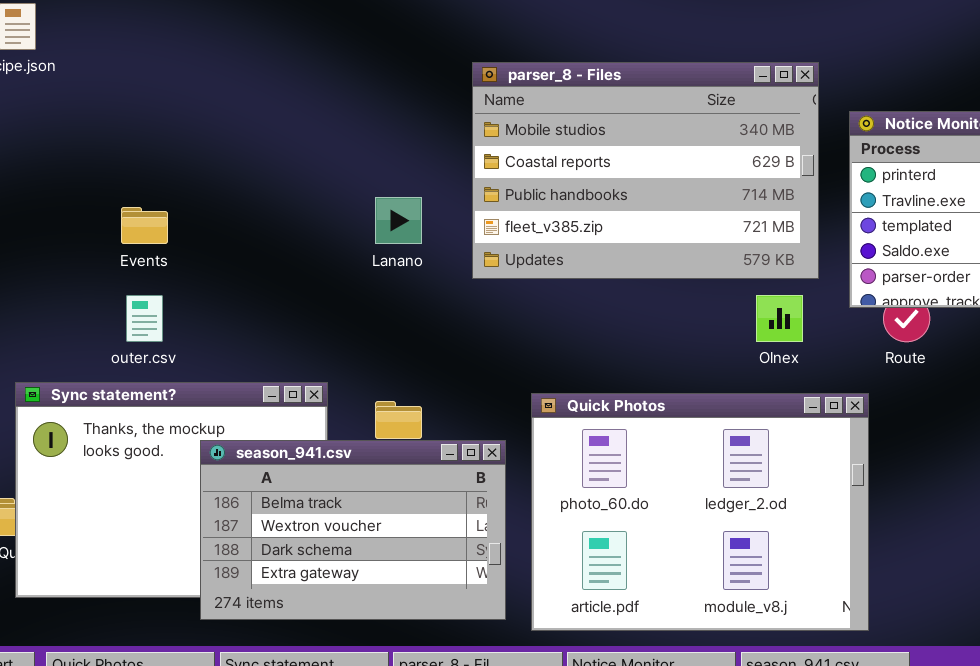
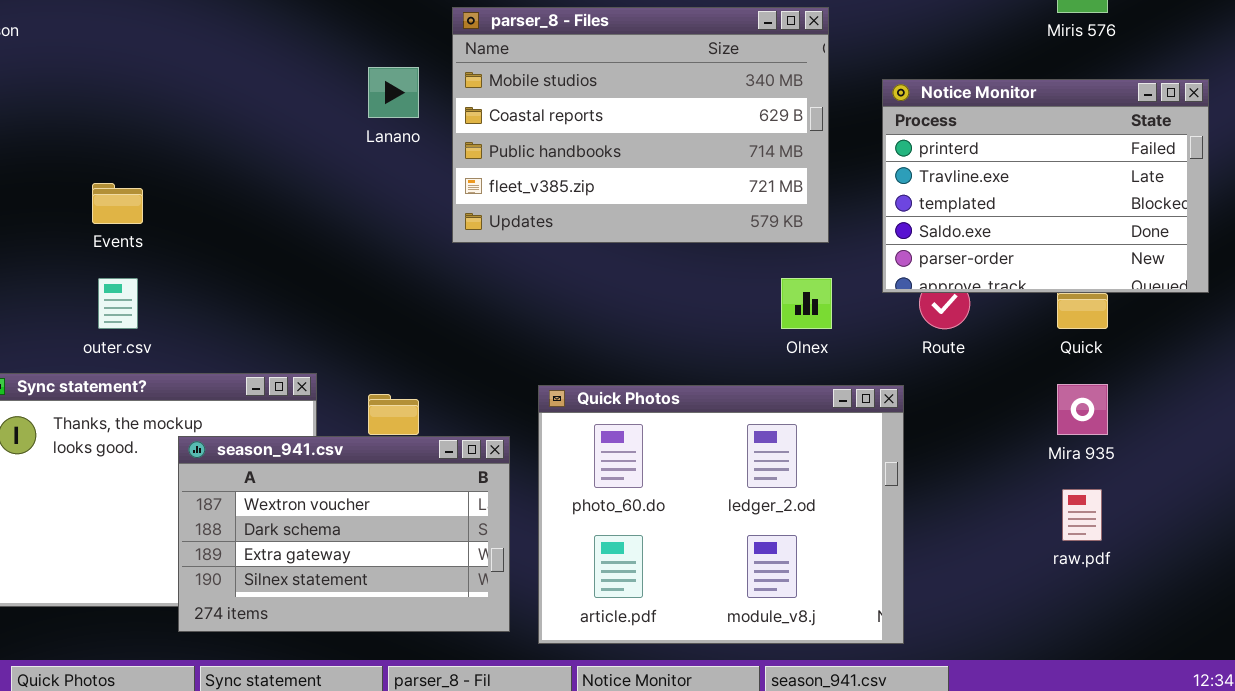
parser_8 - Files: [472,62,819,279] -> [452,7,829,243], moved
Lanano: [375,197,422,244] -> [368,67,419,118], moved
season_941.csv: [200,440,506,620] -> [178,436,510,632], scrolled down 1 row

